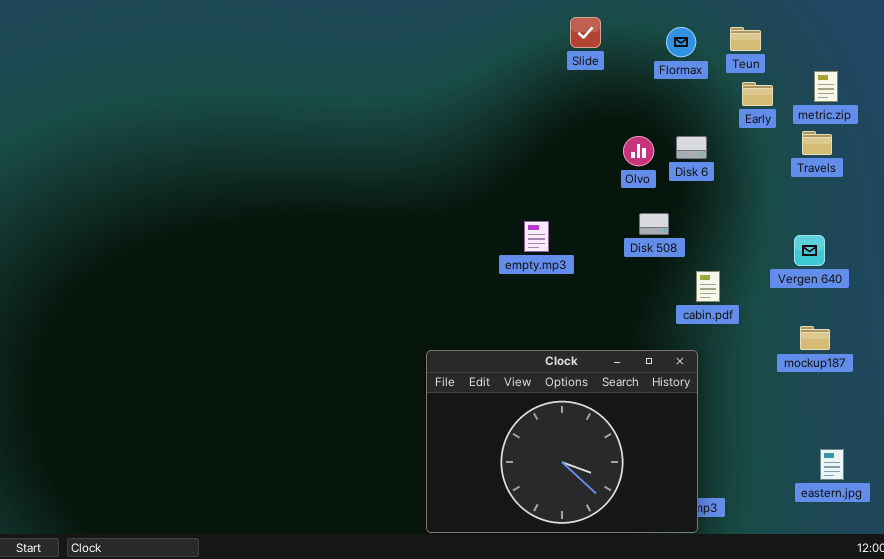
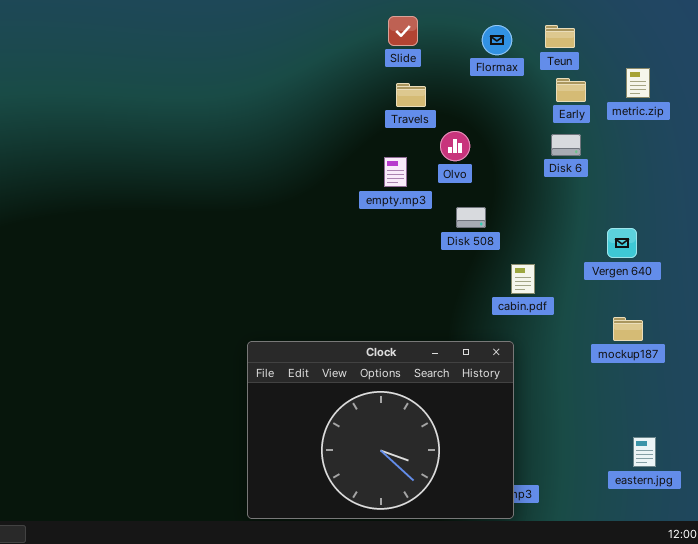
Travels: [802,131,832,155] -> [396,83,426,107], moved
Disk 6: [676,136,707,159] -> [551,134,581,156], moved
empty.mp3: [524,221,549,252] -> [384,157,407,187], moved

